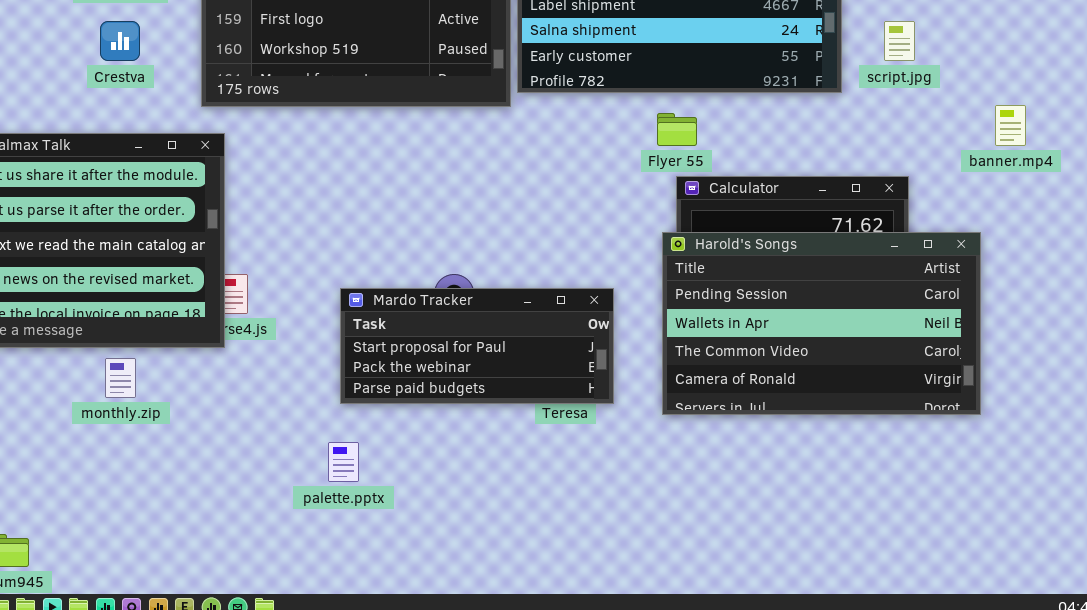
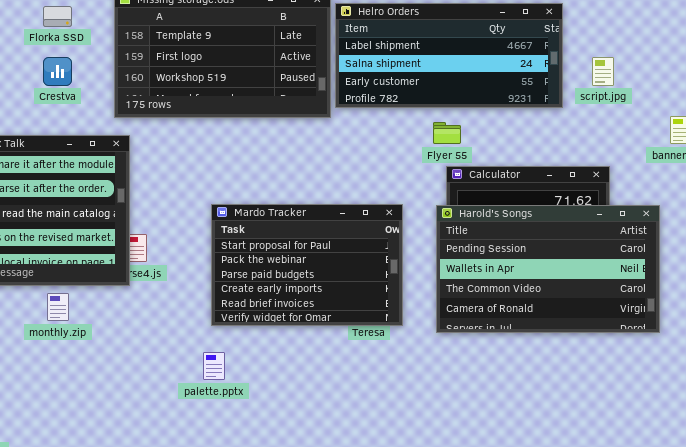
Mardo Tracker: [340,288,614,404] -> [211,204,403,326], resized

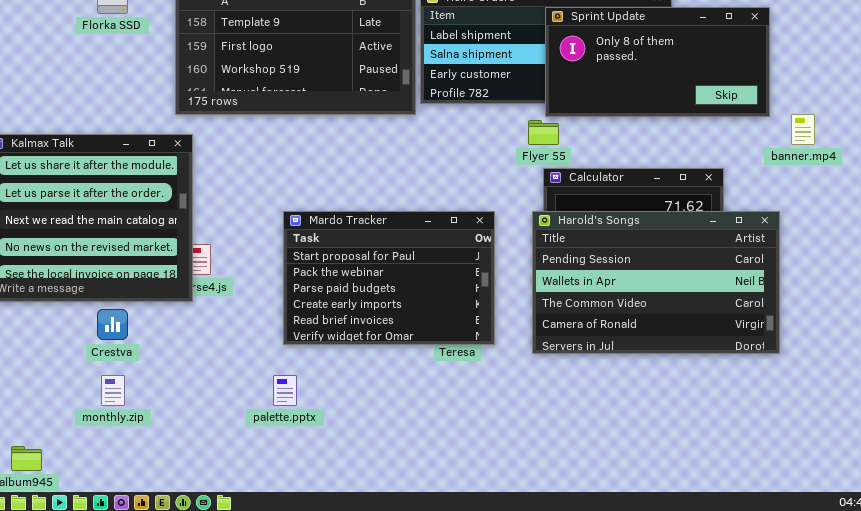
Sprint Update: none -> [545,7,770,117], opened
Crestva: [43,57,72,86] -> [97,309,128,340], moved
monthly.zip: [47,293,69,321] -> [101,375,125,406], moved

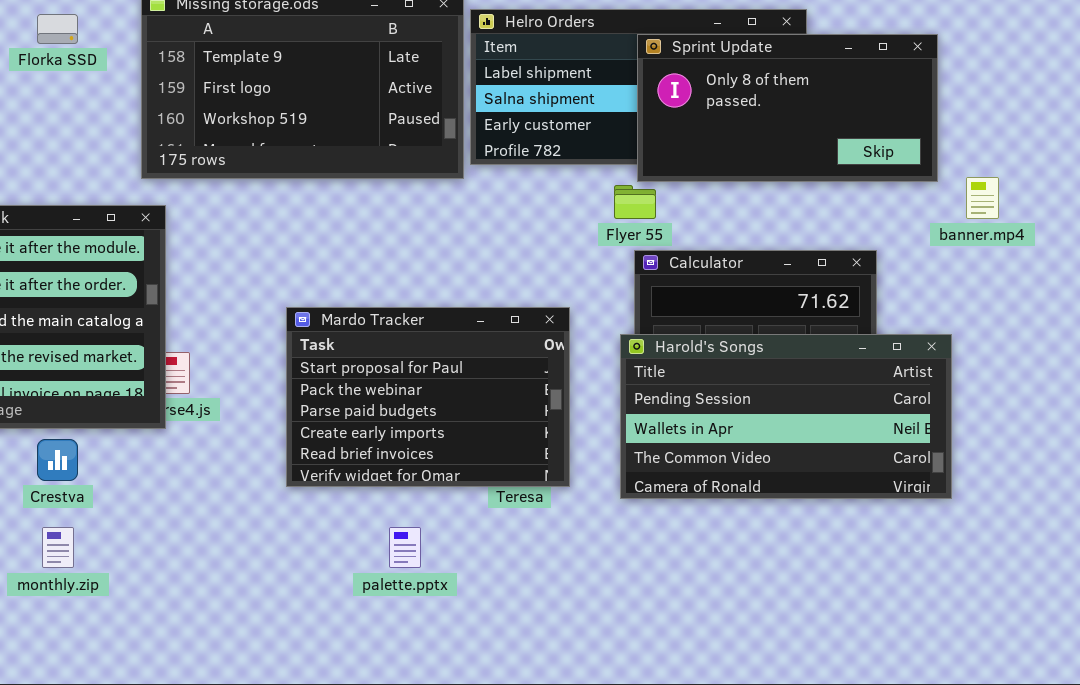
Harold's Songs: [532,211,780,354] -> [620,334,952,499], resized
palette.pptx: [273,375,297,406] -> [389,527,421,568], moved

